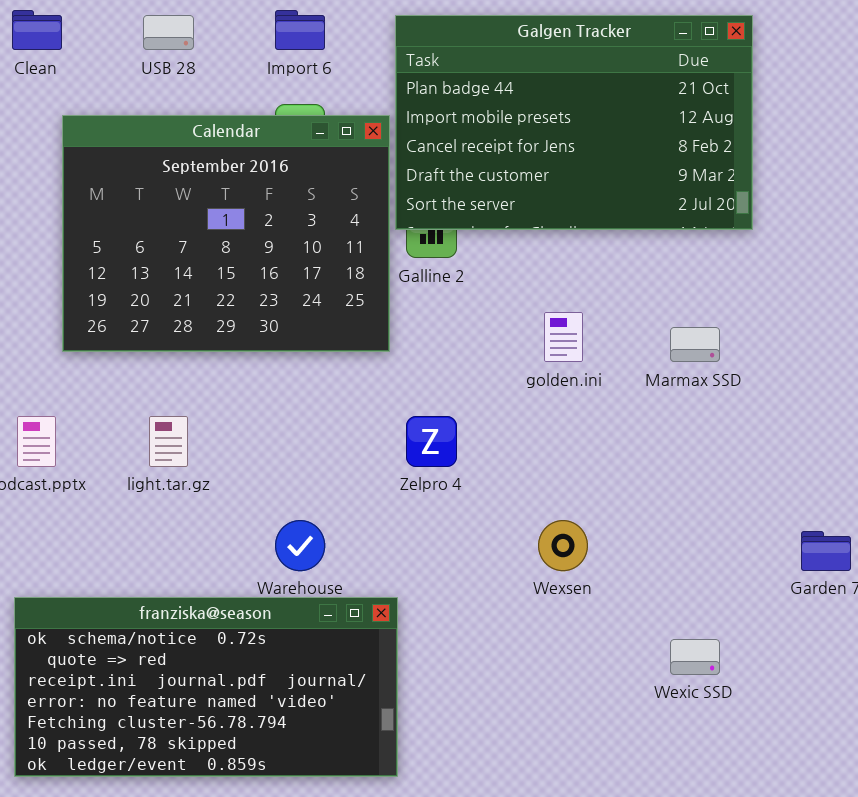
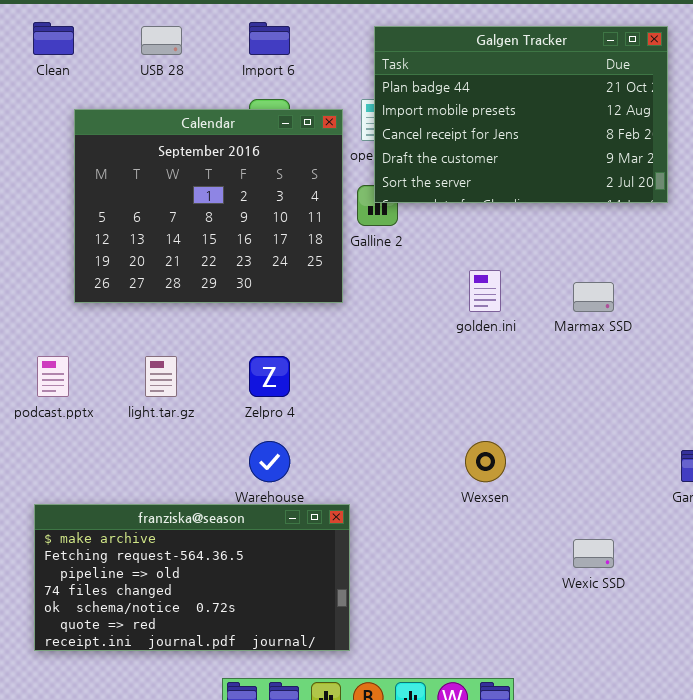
Galgen Tracker: [395,15,753,230] -> [374,26,668,203], moved
Zelpro 4: [406,416,457,467] -> [249,356,290,397], moved
franziska@season: [14,597,398,777] -> [34,504,350,651], scrolled up 4 rows

